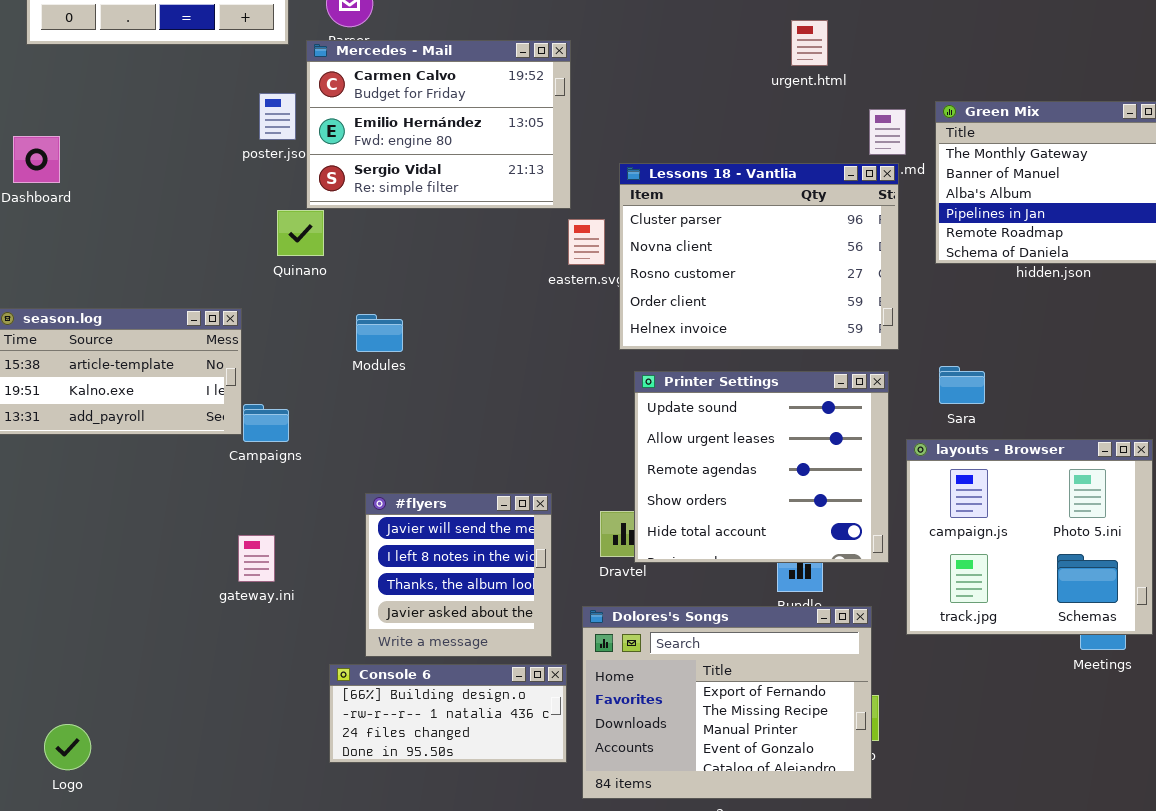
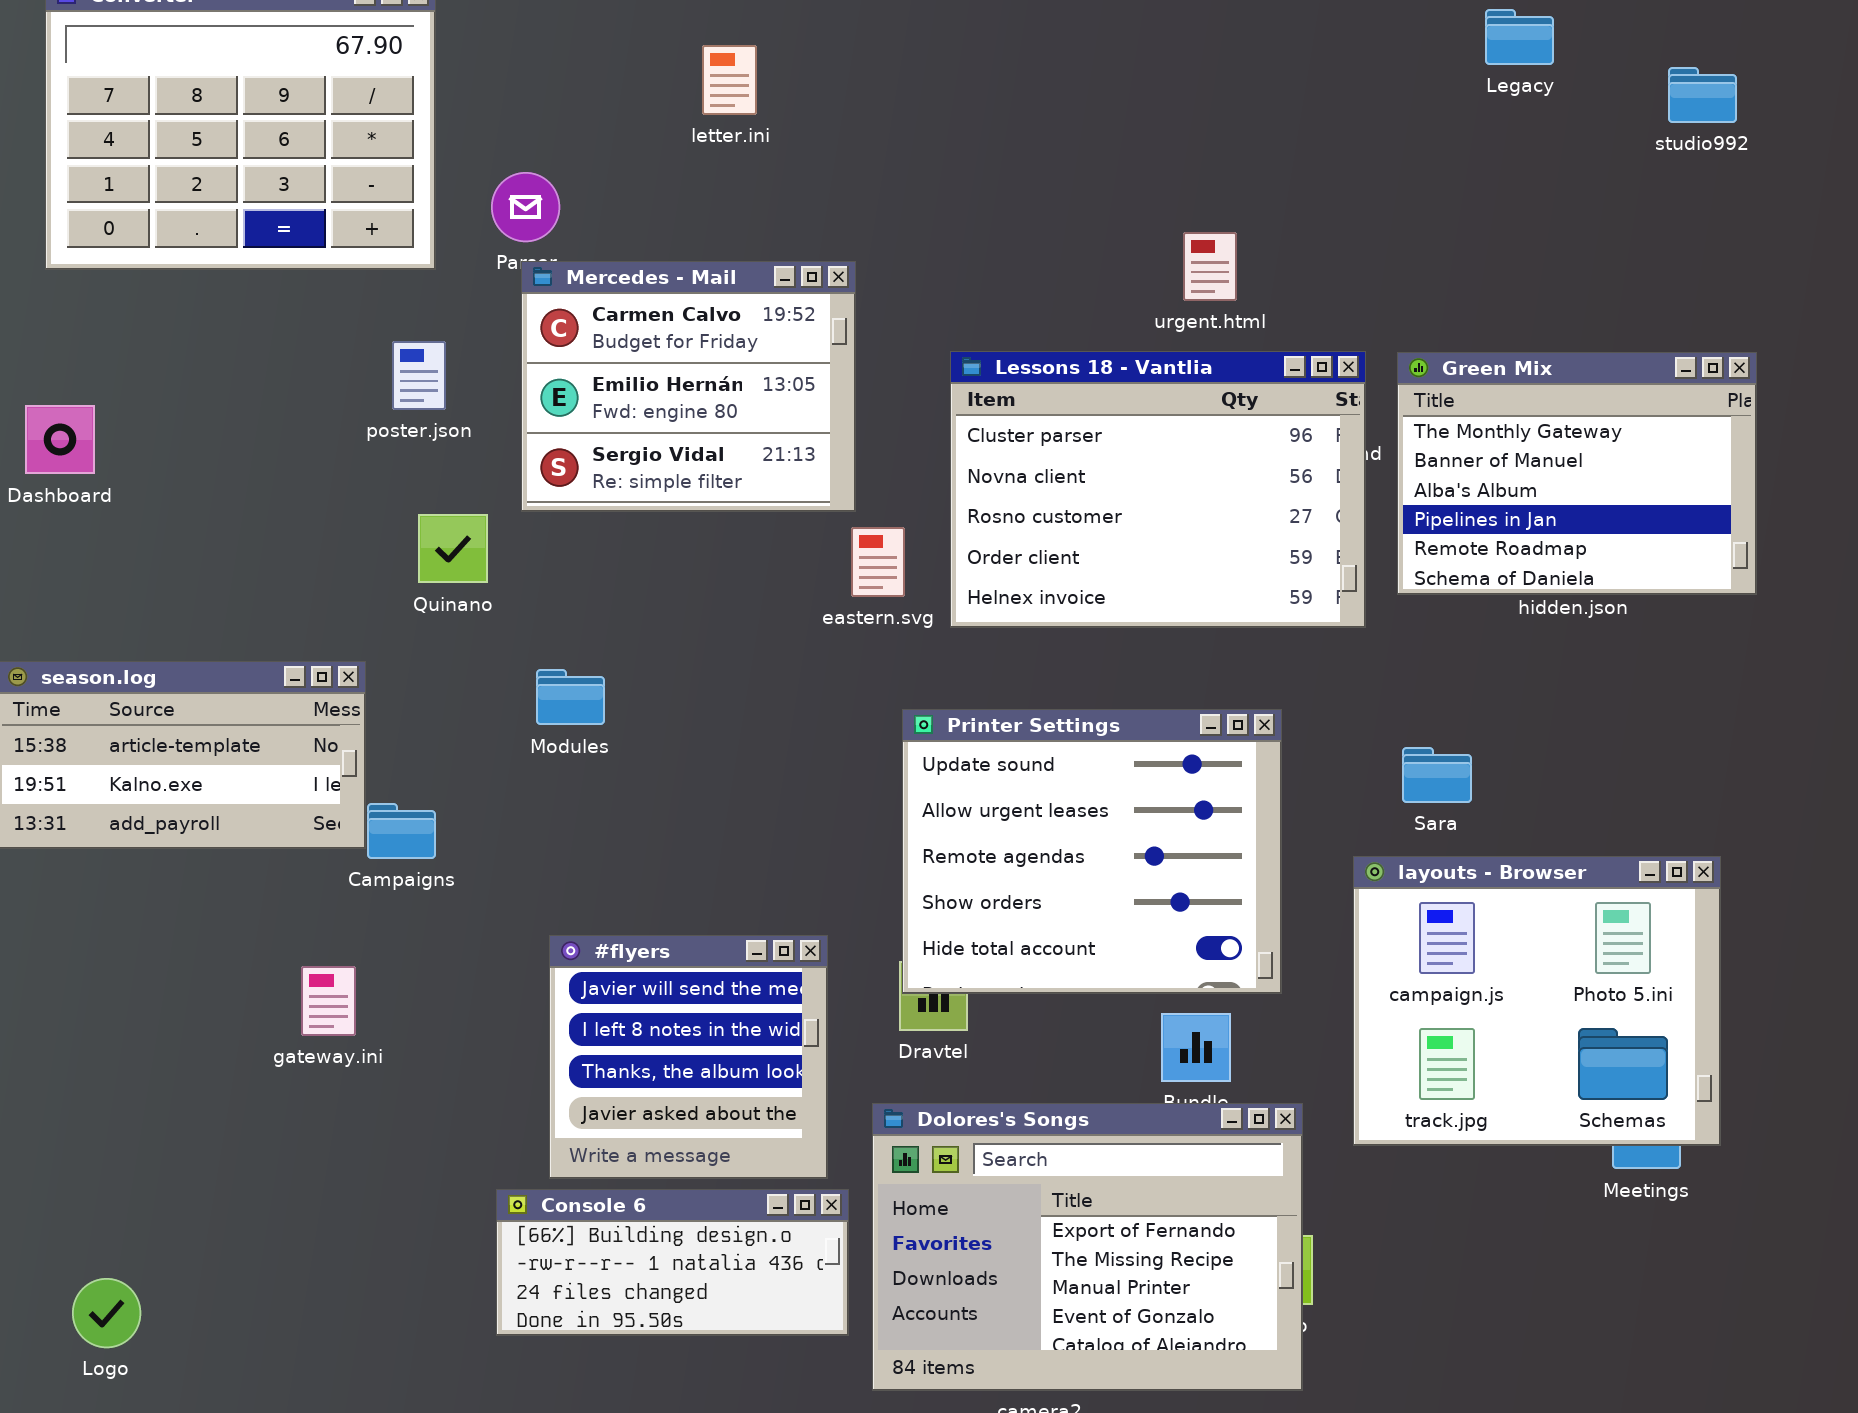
Mercedes - Mail: [306,40,571,209] -> [521,261,856,512], resized
Lessons 18 - Vantlia: [619,163,899,350] -> [950,351,1366,628], moved
Printer Settings: [634,371,889,563] -> [902,709,1282,994], moved
gateway.ini: [238,535,275,582] -> [301,966,356,1036], moved

